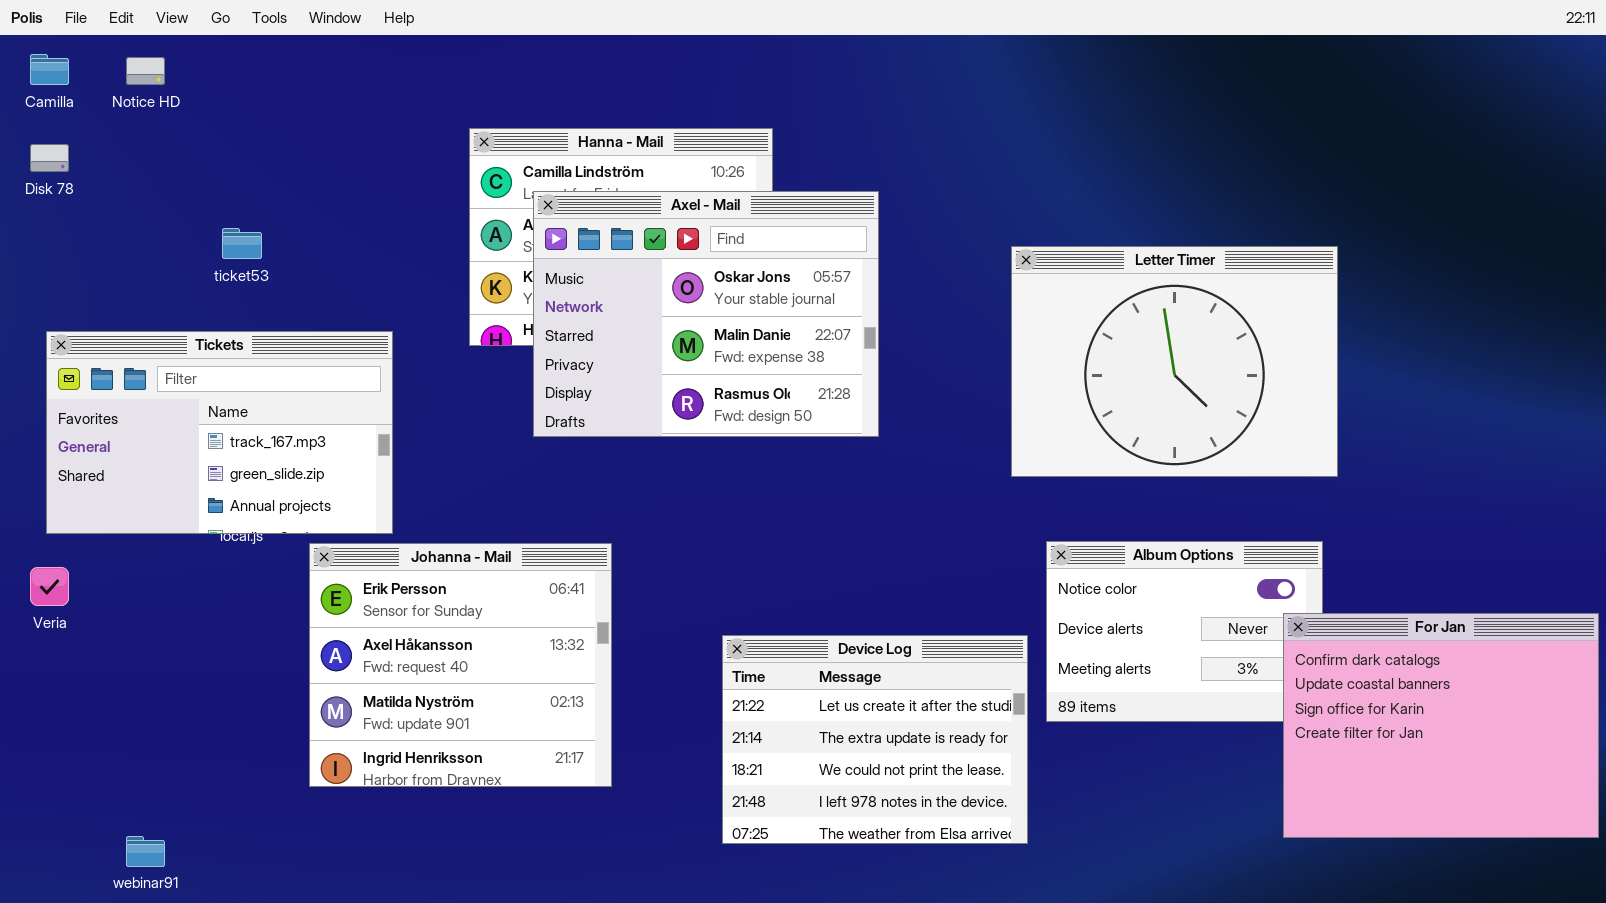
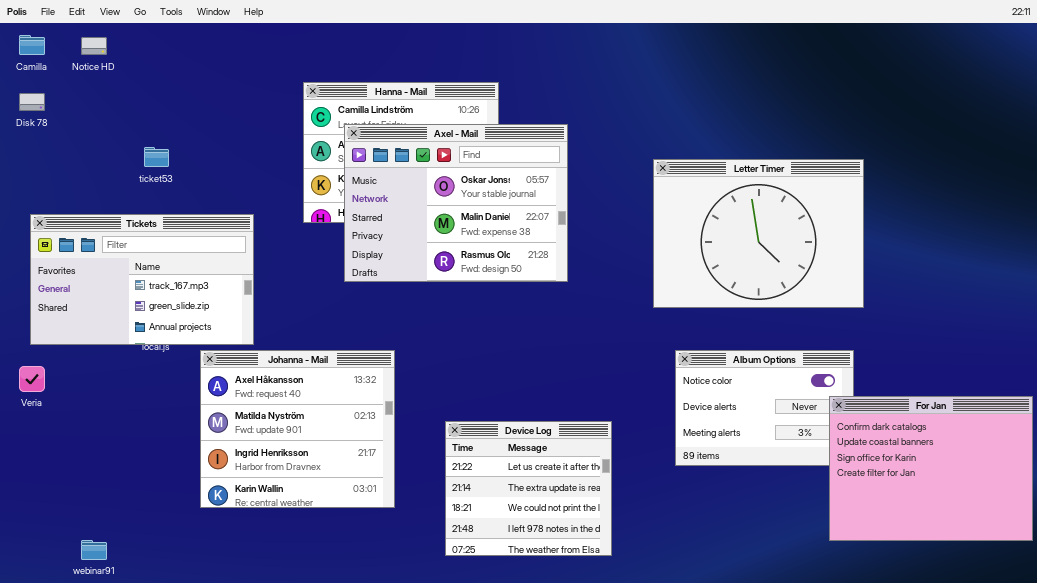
Johanna - Mail: [309,543,612,787] -> [200,350,395,508], scrolled down 1 row
Device Log: [722,635,1028,844] -> [445,421,612,556], moved, resized

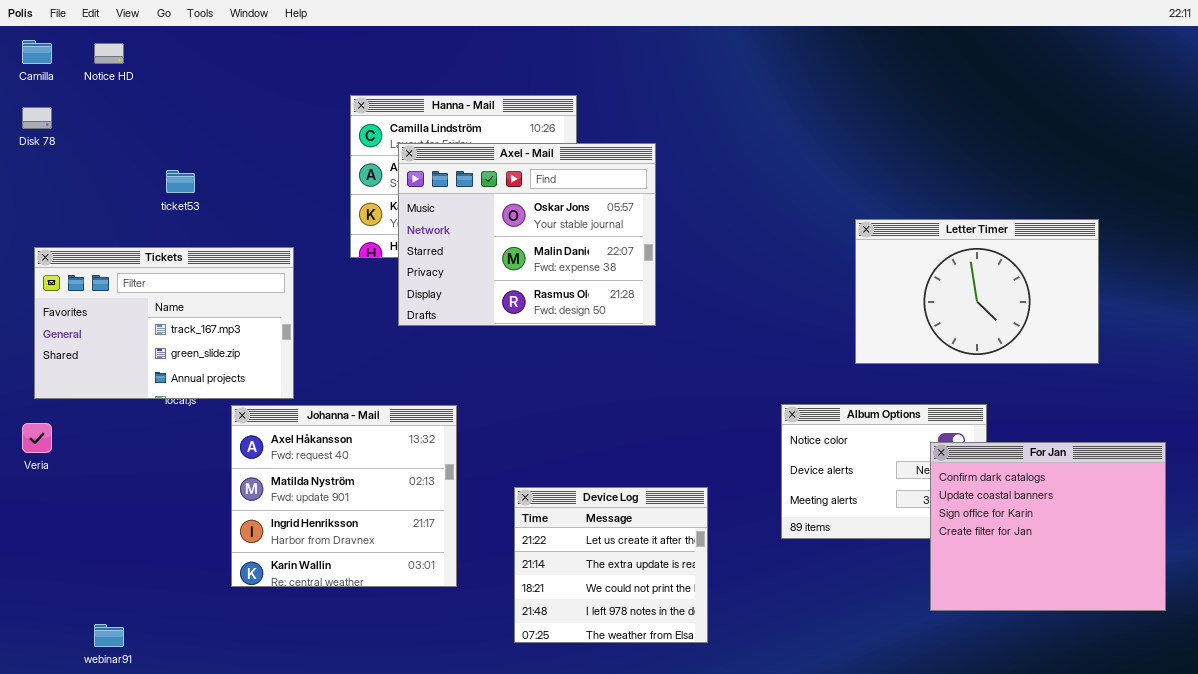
Letter Timer: [653,159,864,308] -> [855,219,1099,364], moved, resized
For Jan: [829,396,1033,541] -> [930,442,1166,611], moved

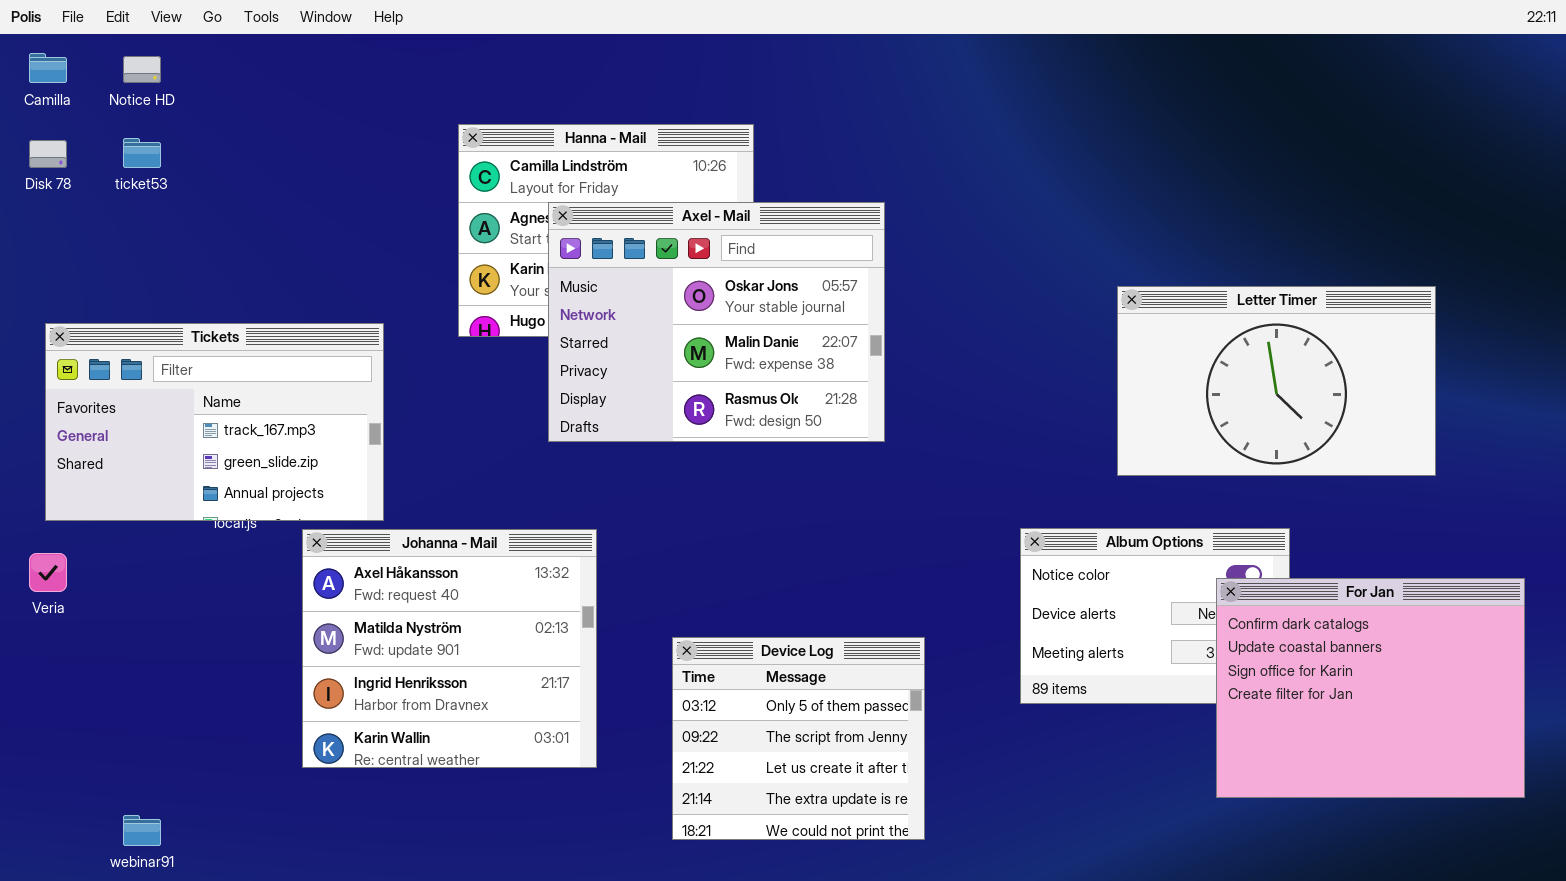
Axel - Mail: [398,143,656,326] -> [548,202,885,442], moved
ticket53: [166,170,195,193] -> [123,138,161,168], moved
Device Log: [514,487,708,643] -> [672,637,925,840], scrolled up 2 rows

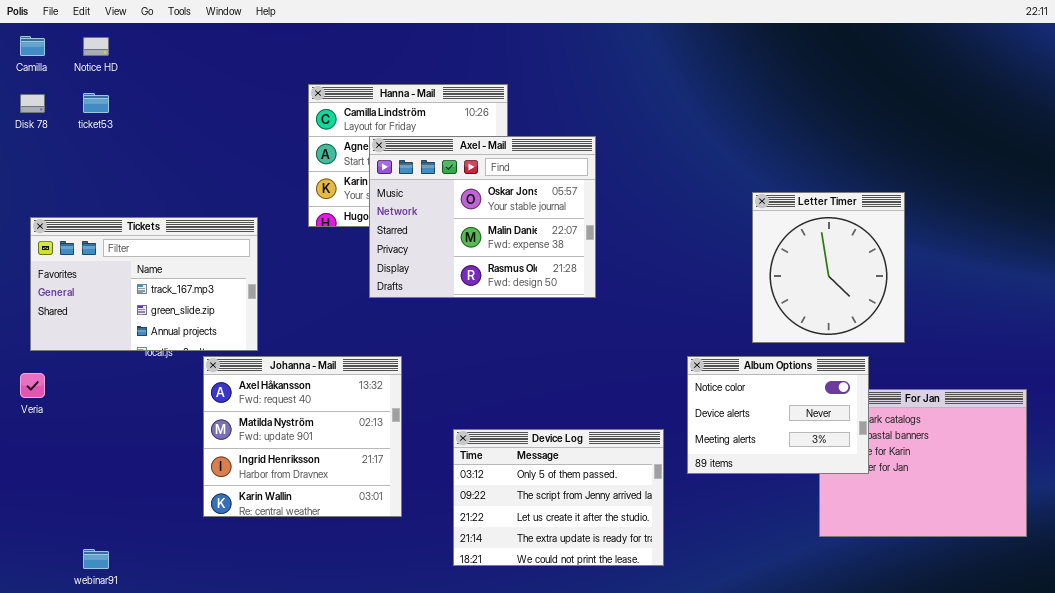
Letter Timer: [1117,286,1436,476] -> [752,192,905,343], resized
Album Options: [1020,528,1290,704] -> [687,356,869,474], raised
Device Log: [672,637,925,840] -> [453,429,664,566], resized

